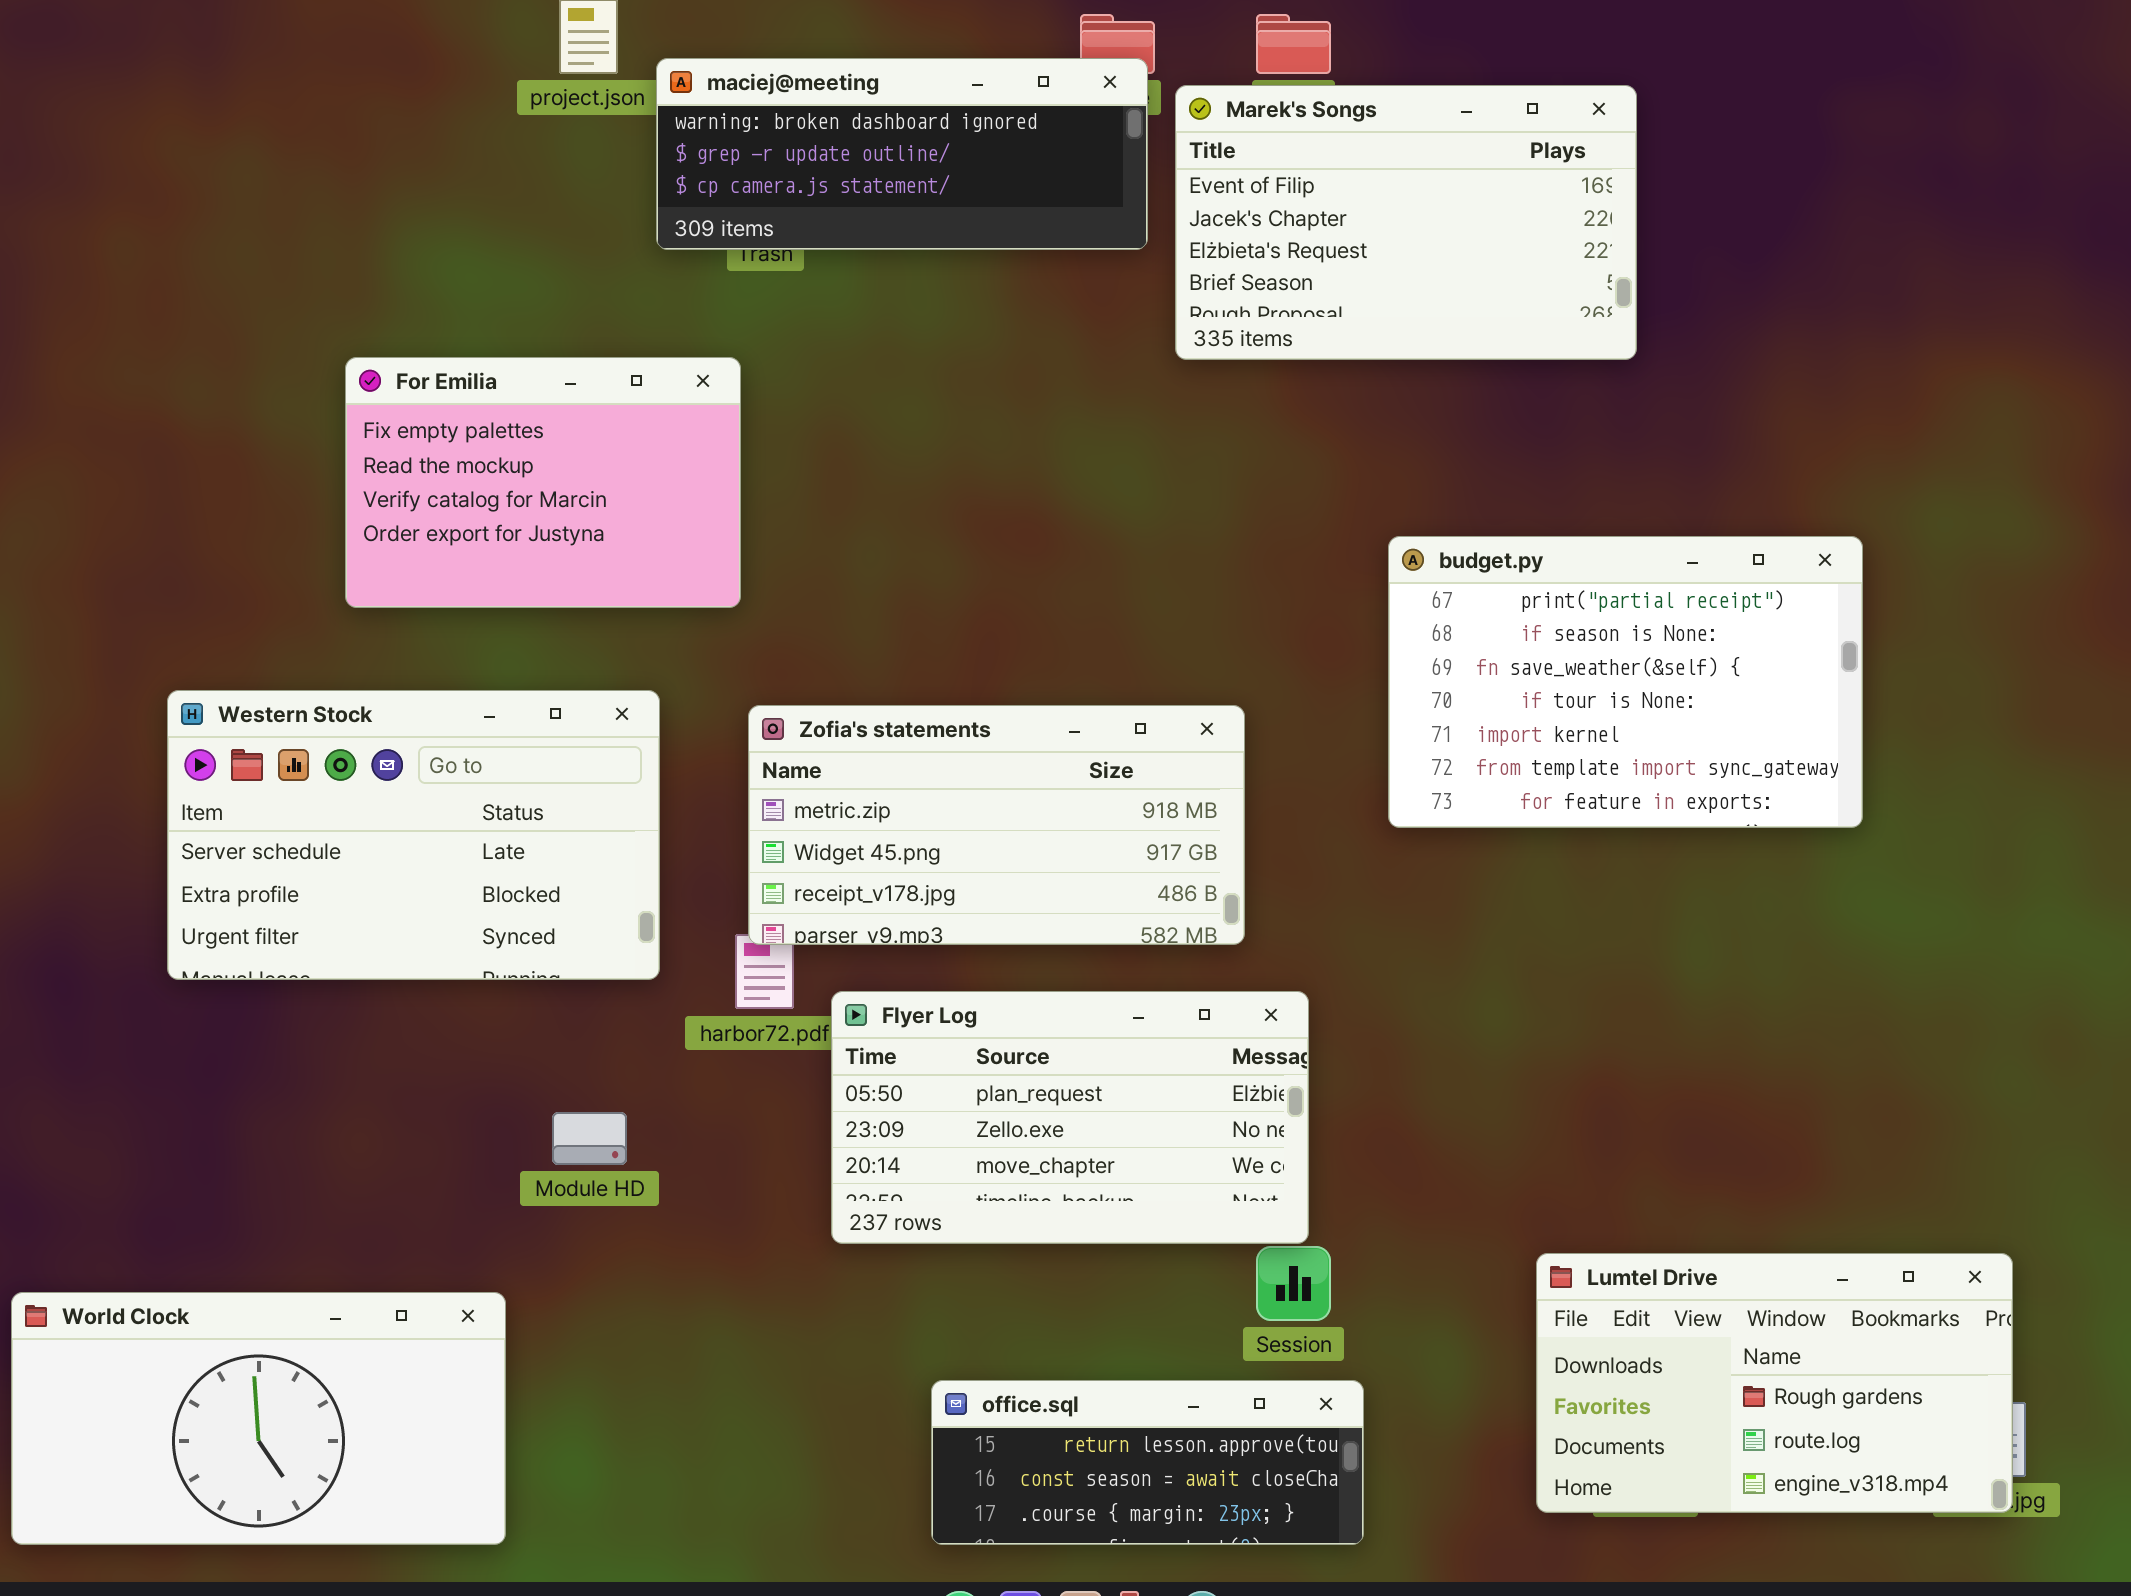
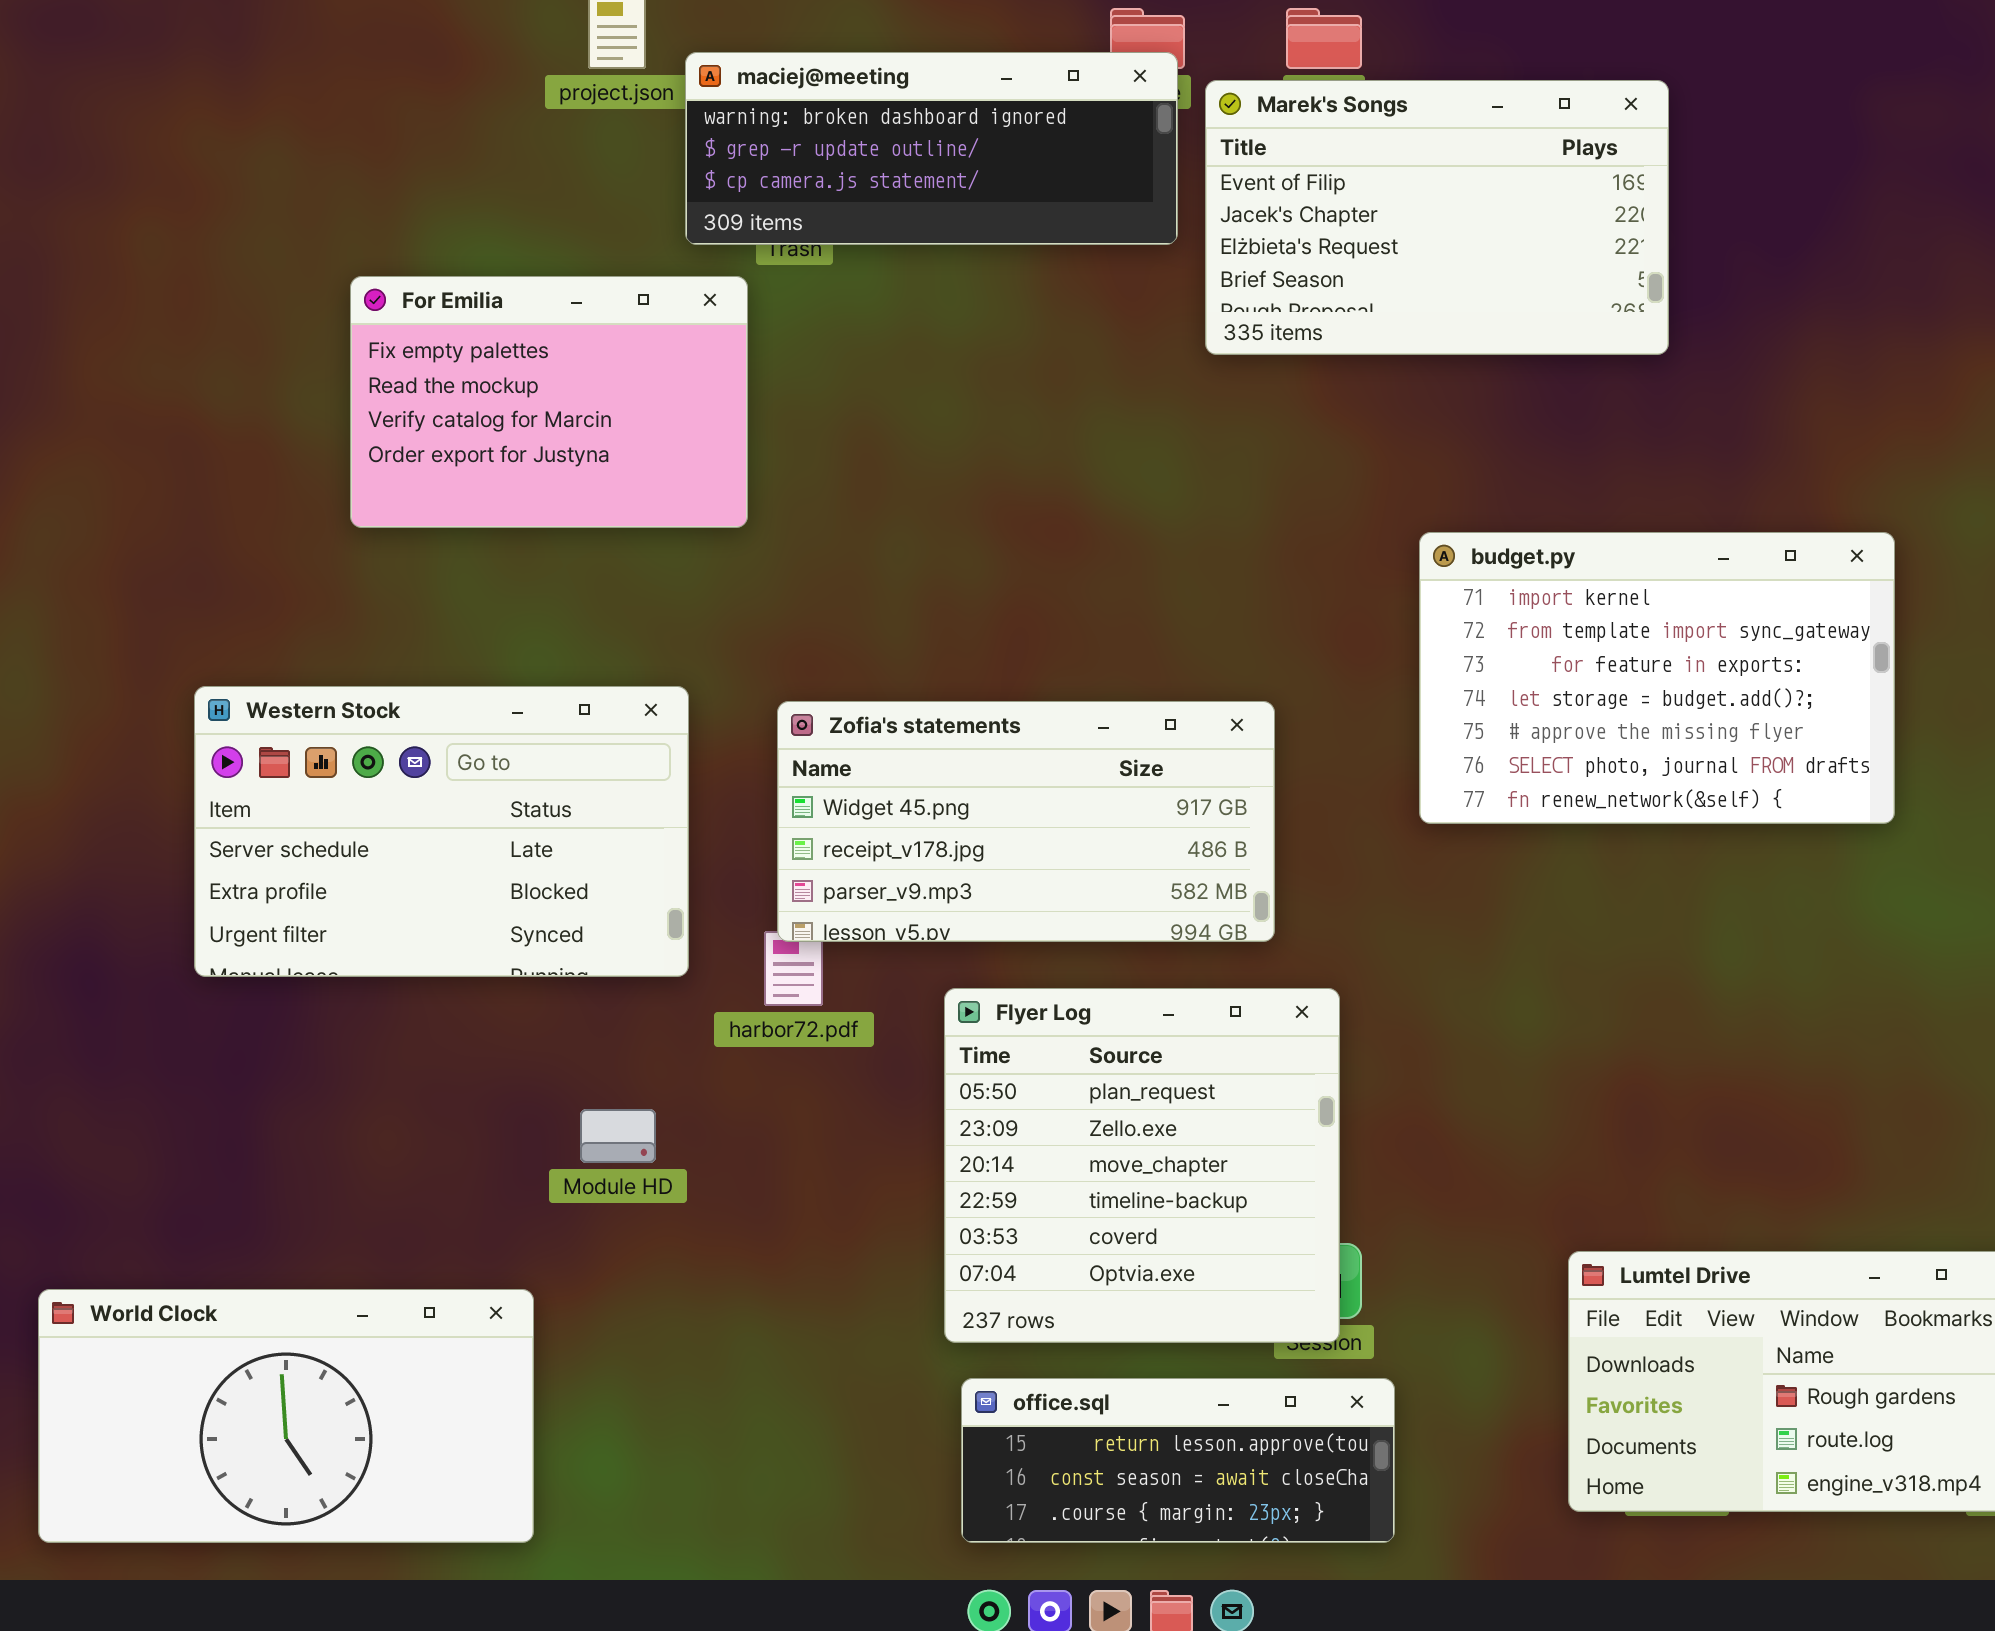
For Emilia: [345,357,741,608] -> [350,276,748,528], moved
budget.py: [1388,536,1863,828] -> [1419,532,1895,824], scrolled down 4 rows
Zofia's statements: [748,705,1245,945] -> [777,701,1275,942], scrolled down 1 row
Flyer Log: [831,991,1309,1244] -> [944,988,1340,1343], resized

